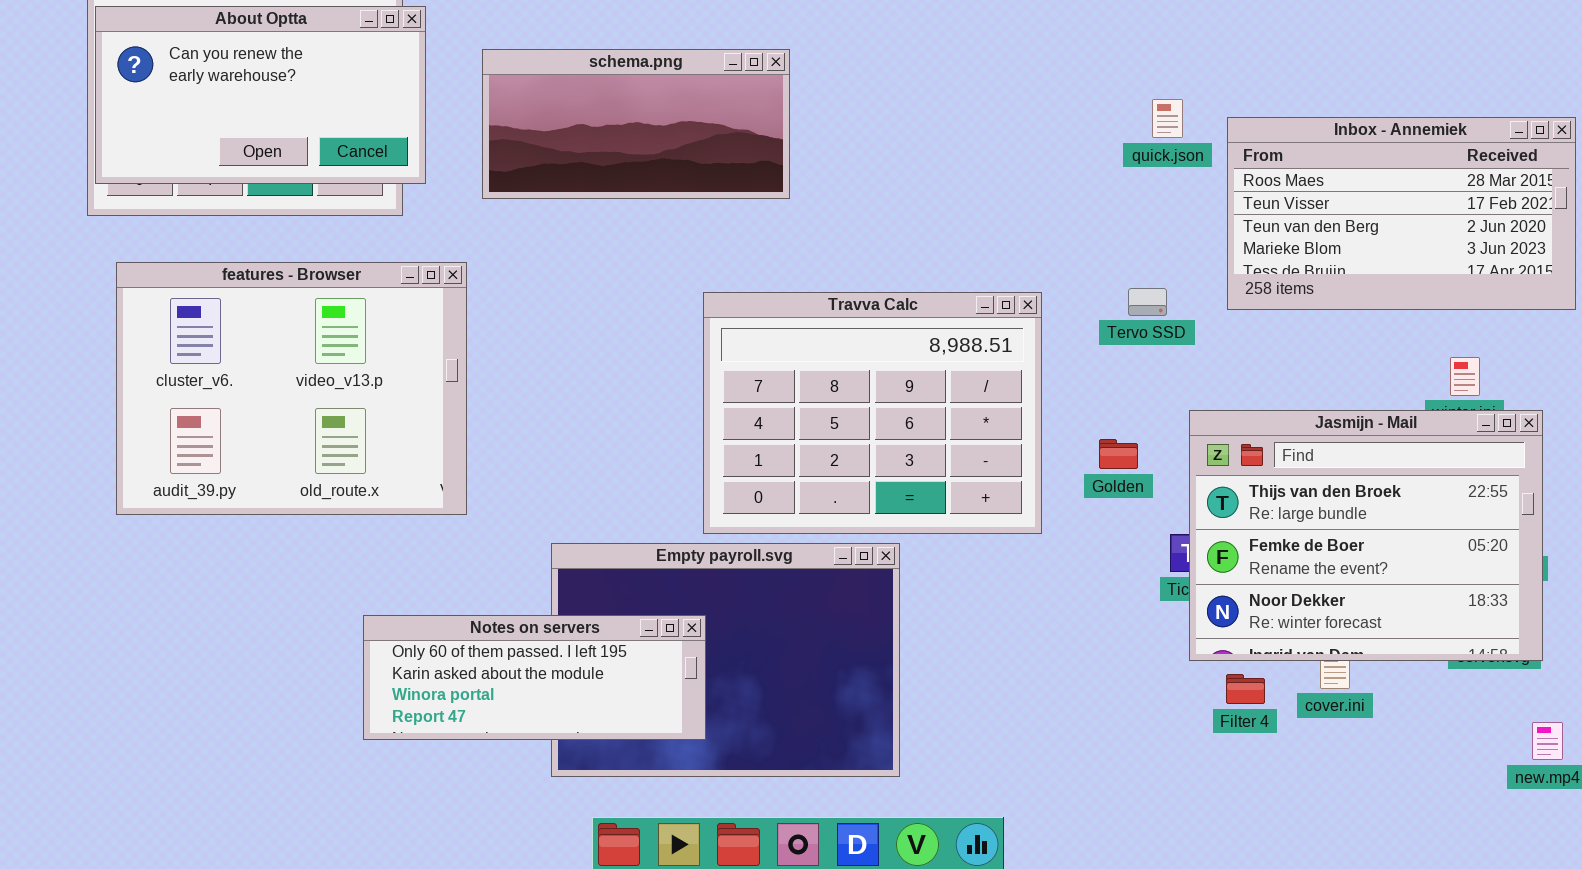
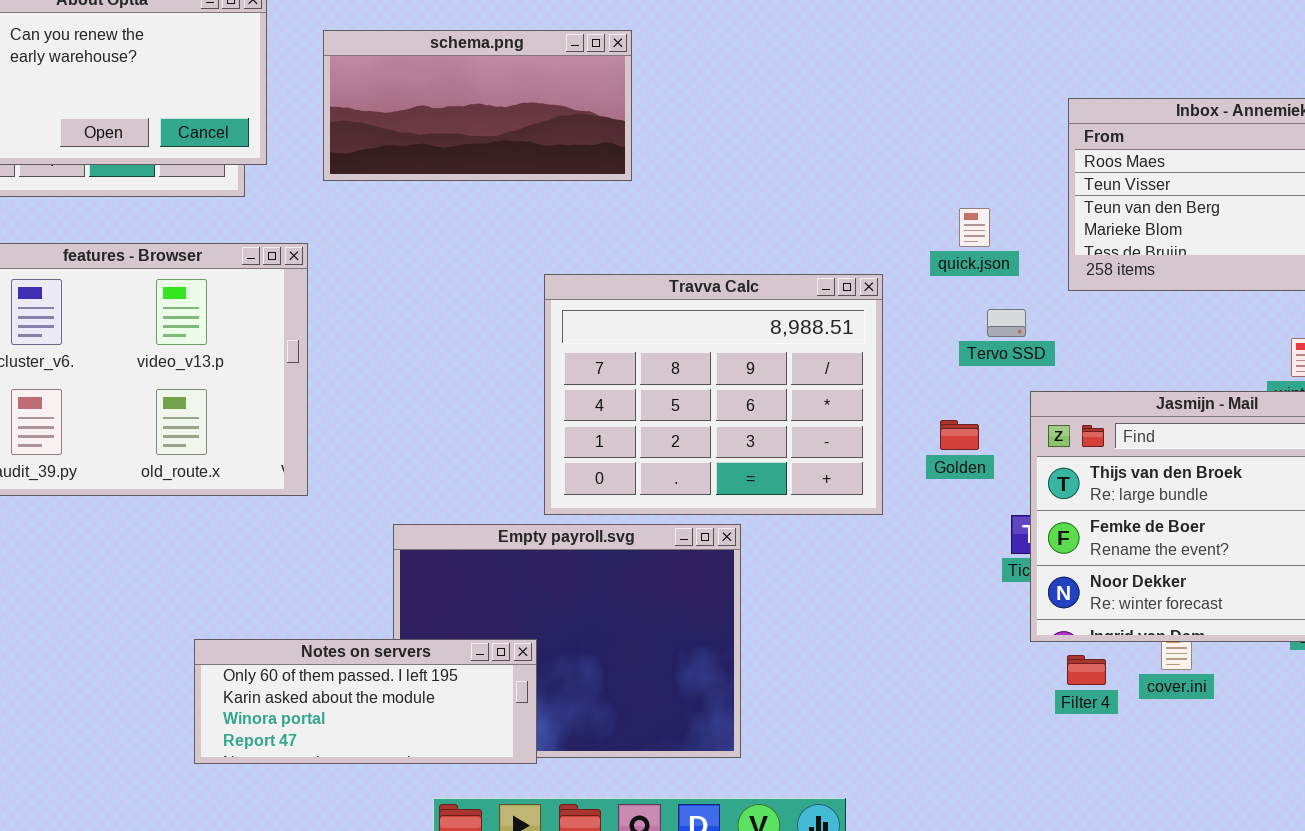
quick.json: [1152,99,1183,138] -> [959,208,990,247], moved
Tervo SSD: [1128,288,1167,316] -> [987,309,1026,337], moved
Notes on servers: [363,615,706,740] -> [194,639,537,764], moved

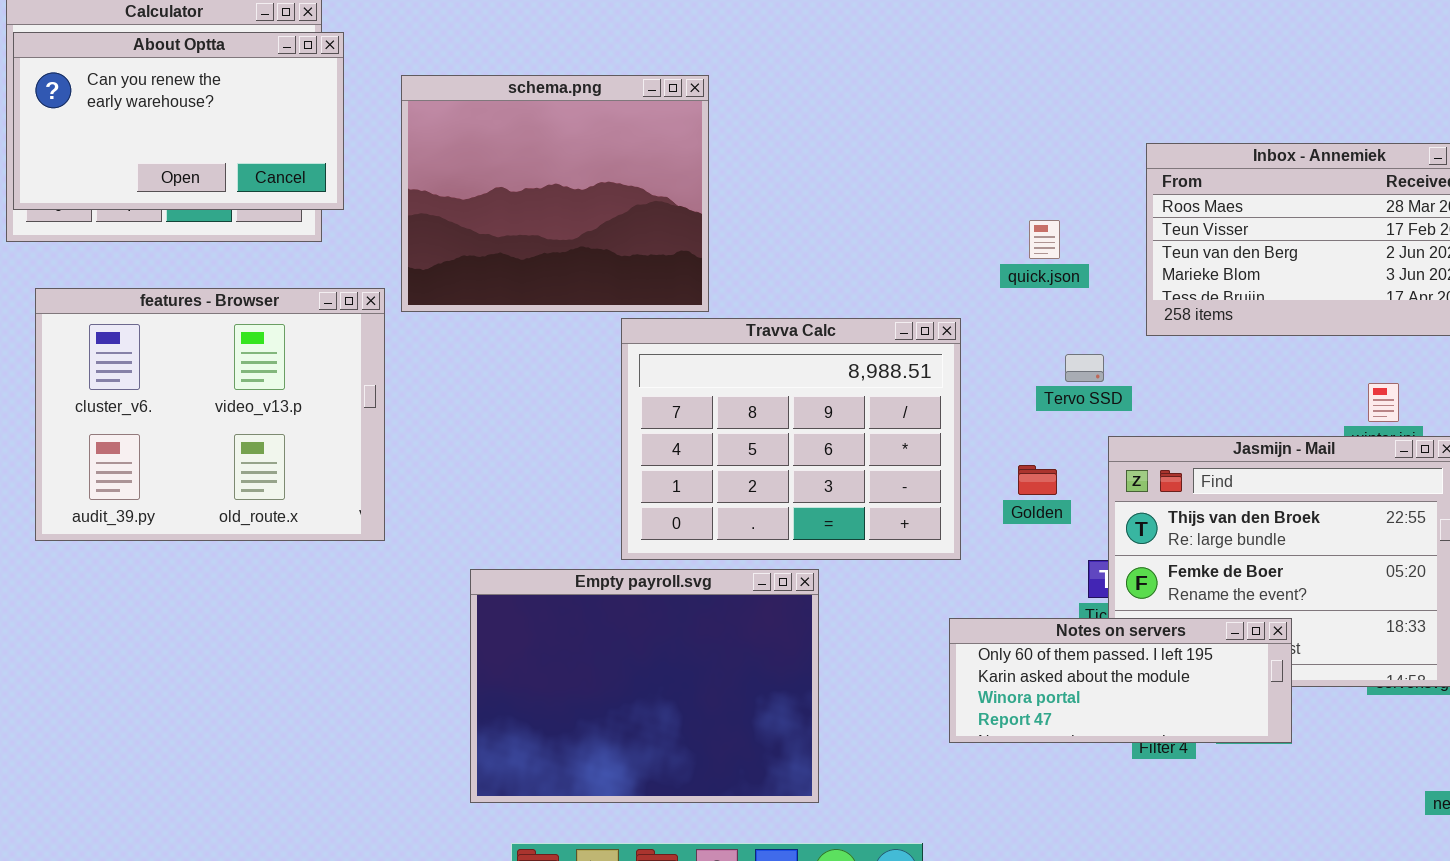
schema.png: [323,30,632,181] -> [401,75,709,312], resized
quick.json: [959,208,990,247] -> [1029,220,1060,259], moved
Notes on servers: [194,639,537,764] -> [949,618,1292,743], moved

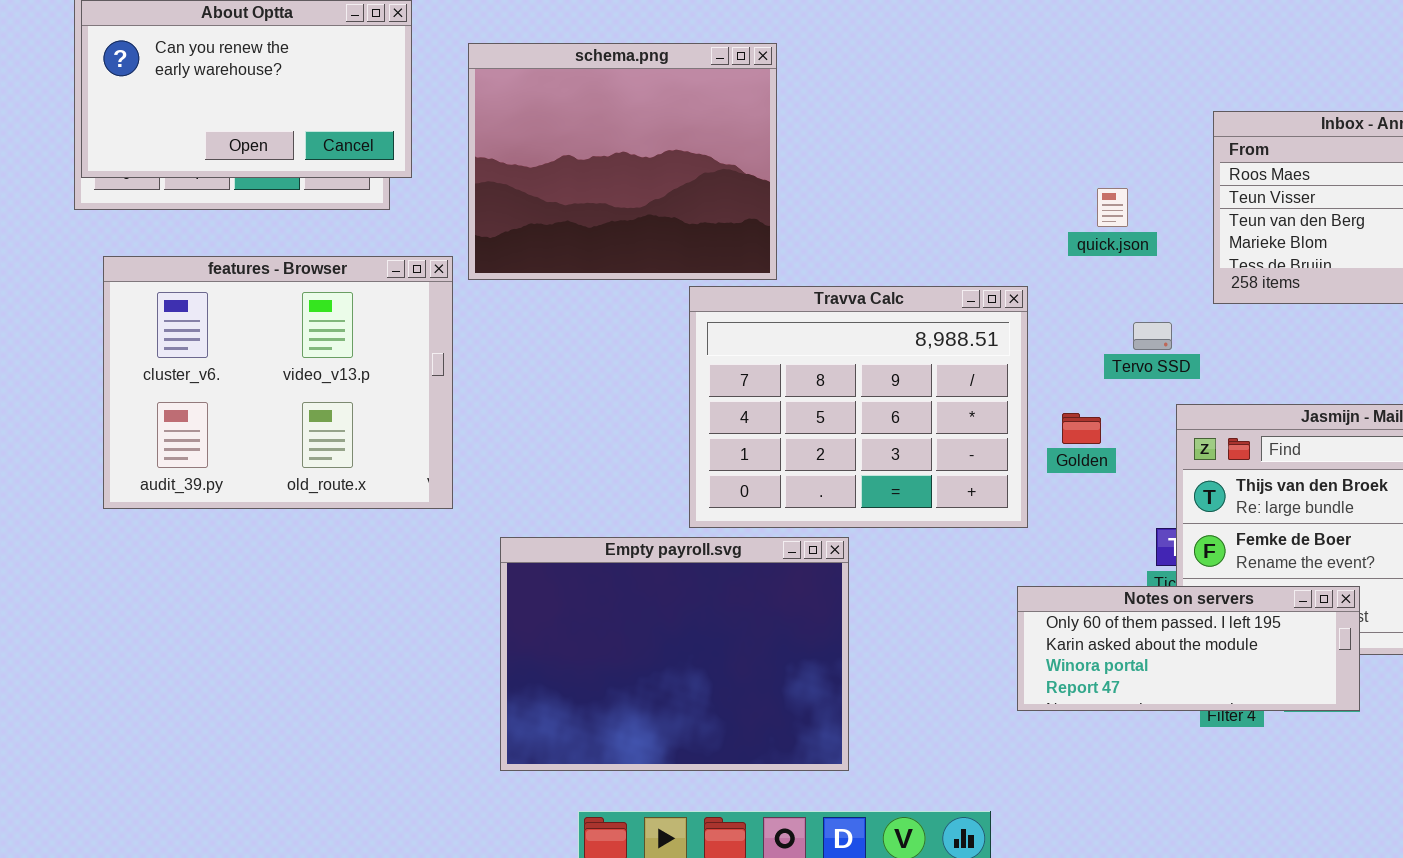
Golden: [1018,465,1057,495] -> [1062,413,1101,444], moved
Empty payroll.svg: [470,569,819,803] -> [500,537,849,771], moved

